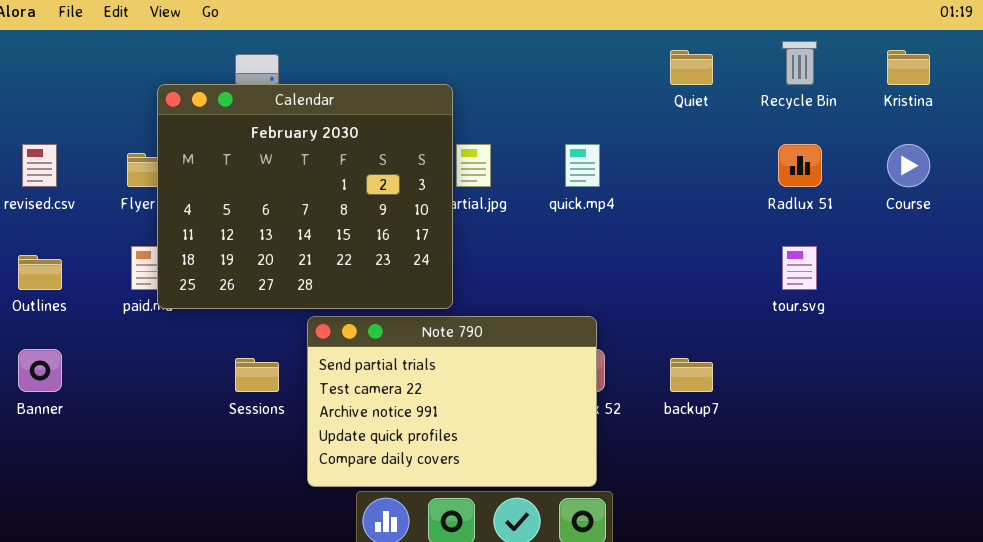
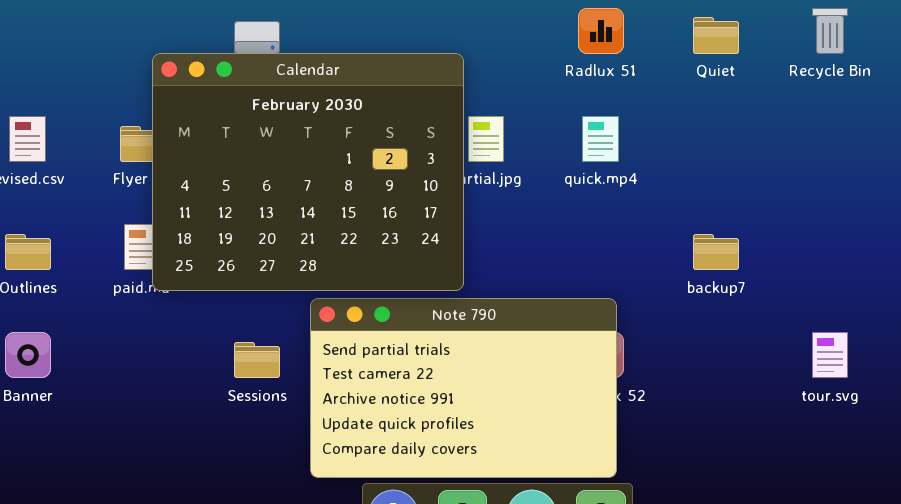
Radlux 51: [778,144,822,187] -> [578,8,624,54], moved
tour.svg: [782,246,817,290] -> [812,332,848,378], moved
backup7: [670,358,713,392] -> [693,234,739,270], moved

